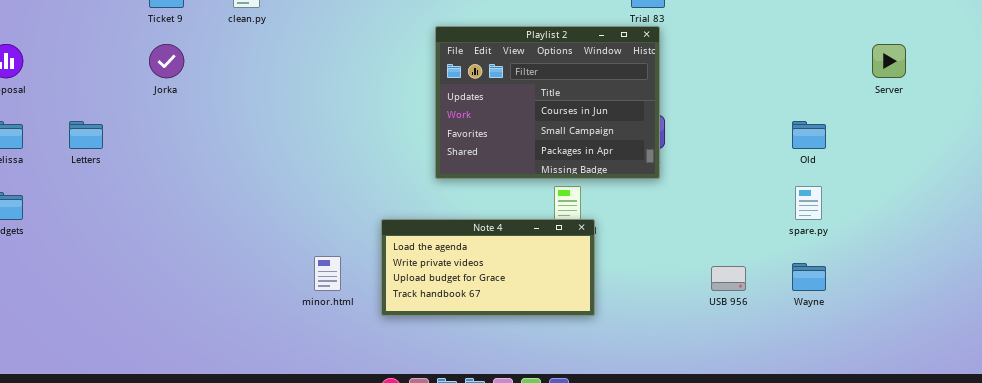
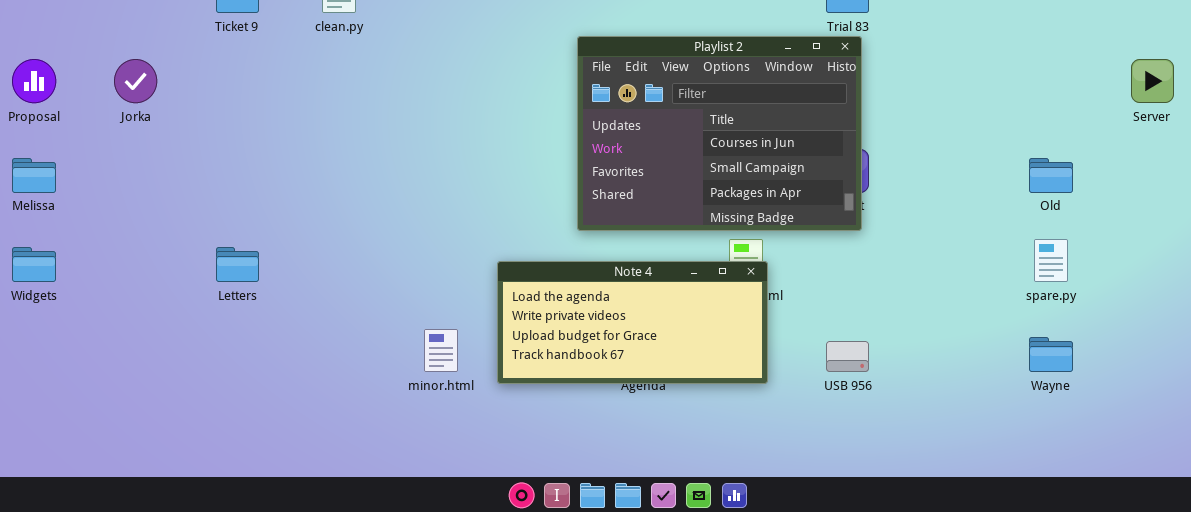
Jorka: [149,44,184,78] -> [114,59,157,103], moved
Letters: [69,121,103,149] -> [216,247,259,282], moved
Note 4: [381,219,595,316] -> [497,261,768,384], moved
USB 956: [711,266,746,291] -> [826,341,869,372], moved

